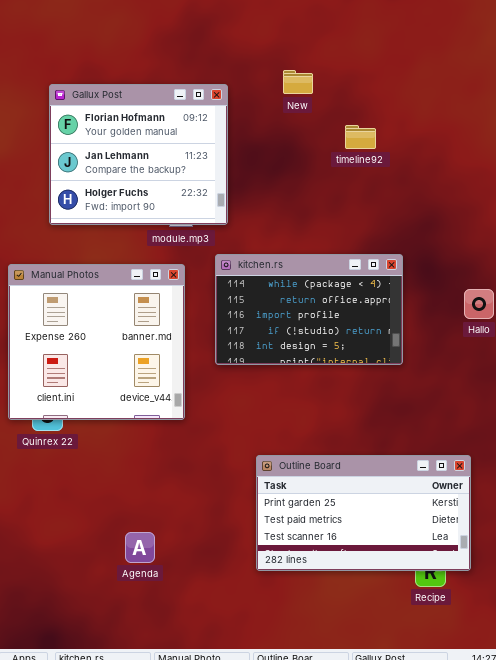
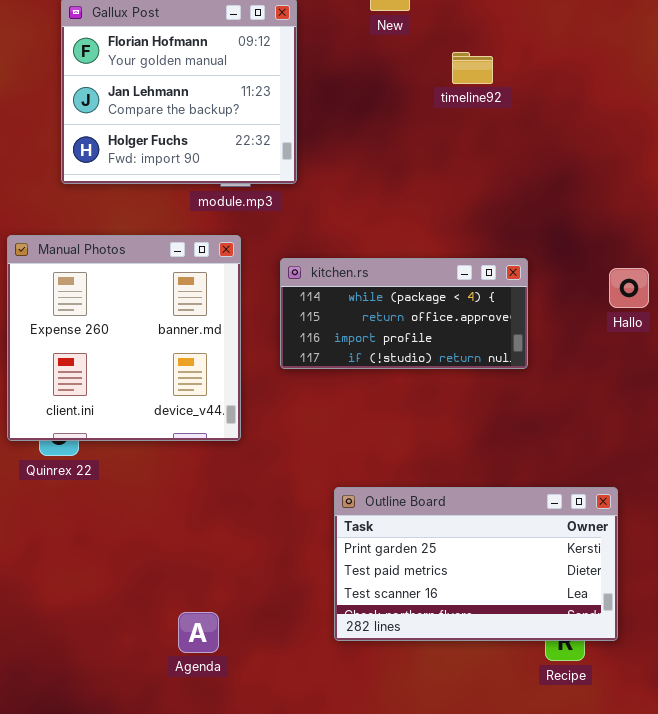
kitchen.rs: [215,254,403,365] -> [280,258,528,369], resized
Agenda: [125,532,155,563] -> [178,612,219,653], moved

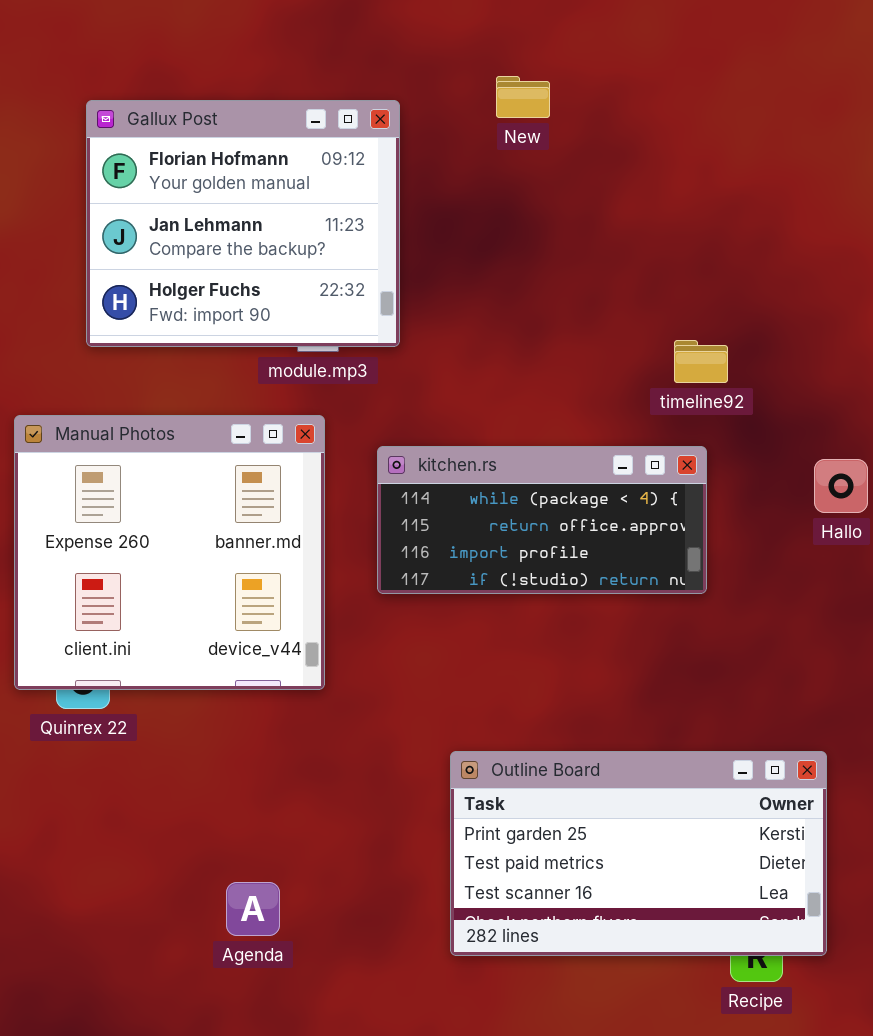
timeline92: [452,52,493,84] -> [674,340,728,383], moved
Agenda: [178,612,219,653] -> [226,882,280,936], moved

